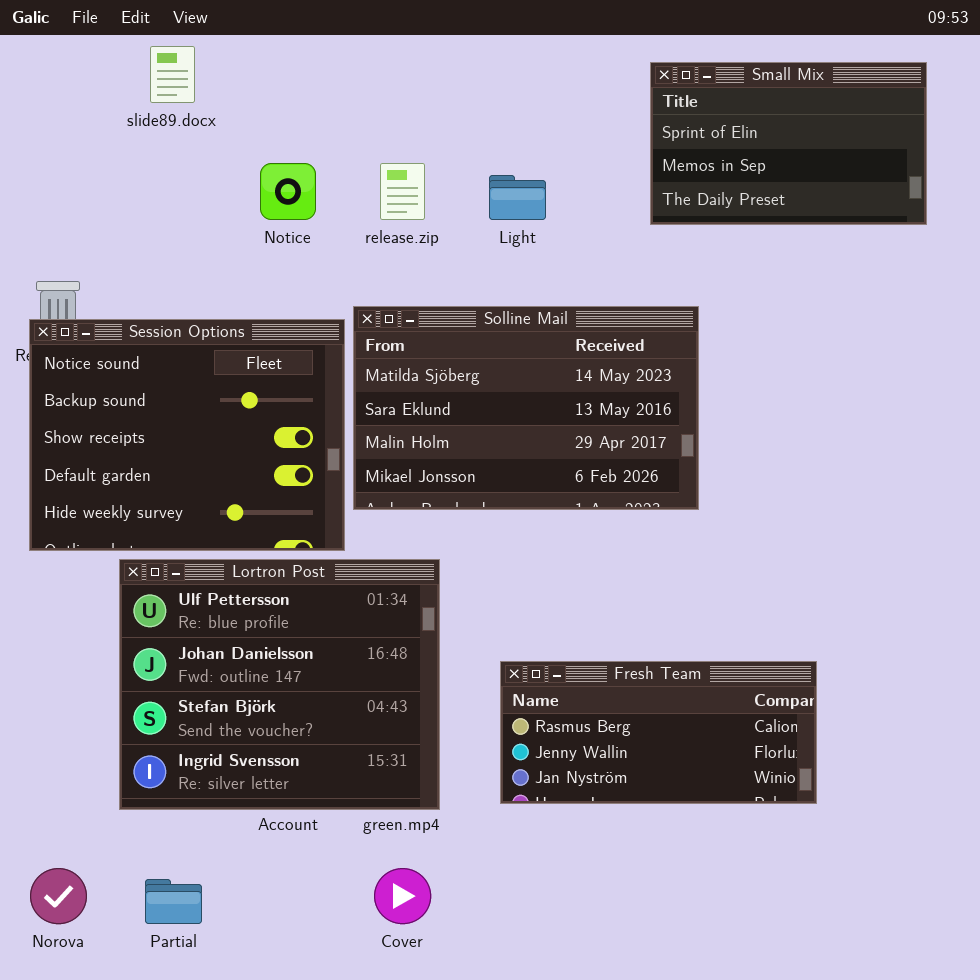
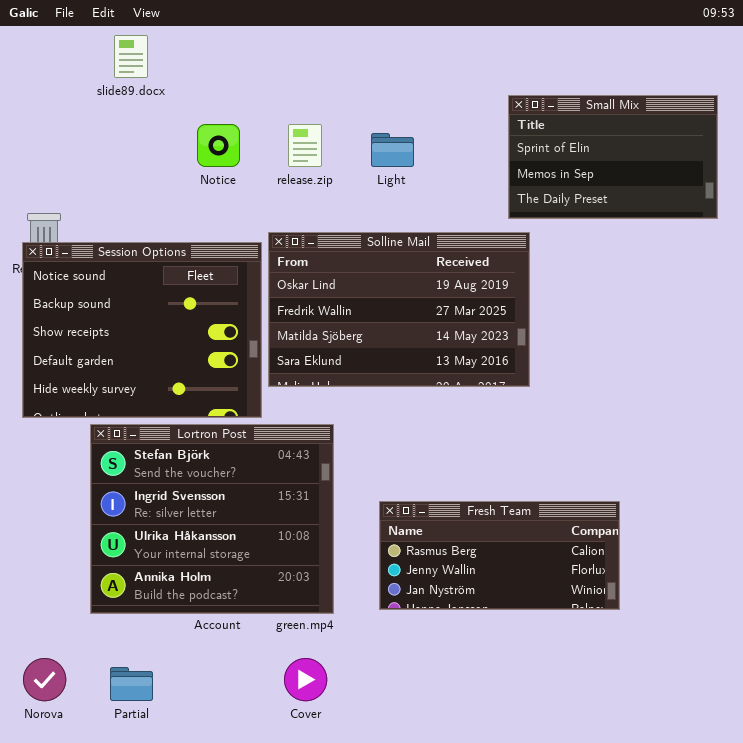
Small Mix: [650,62,927,225] -> [508,95,718,219], moved
Solline Mail: [353,306,699,510] -> [268,232,530,387], scrolled up 2 rows
Lortron Post: [119,559,440,810] -> [90,424,334,614], scrolled down 2 rows

